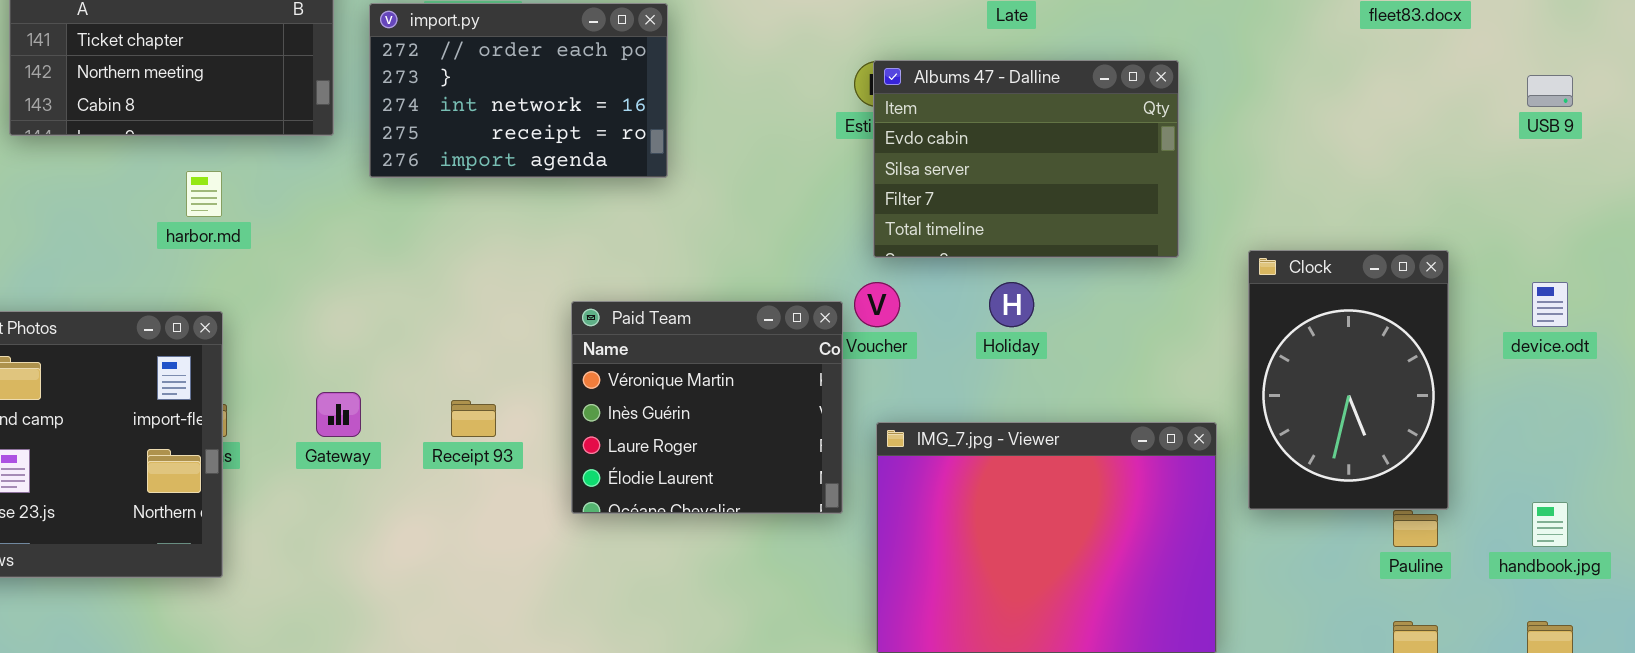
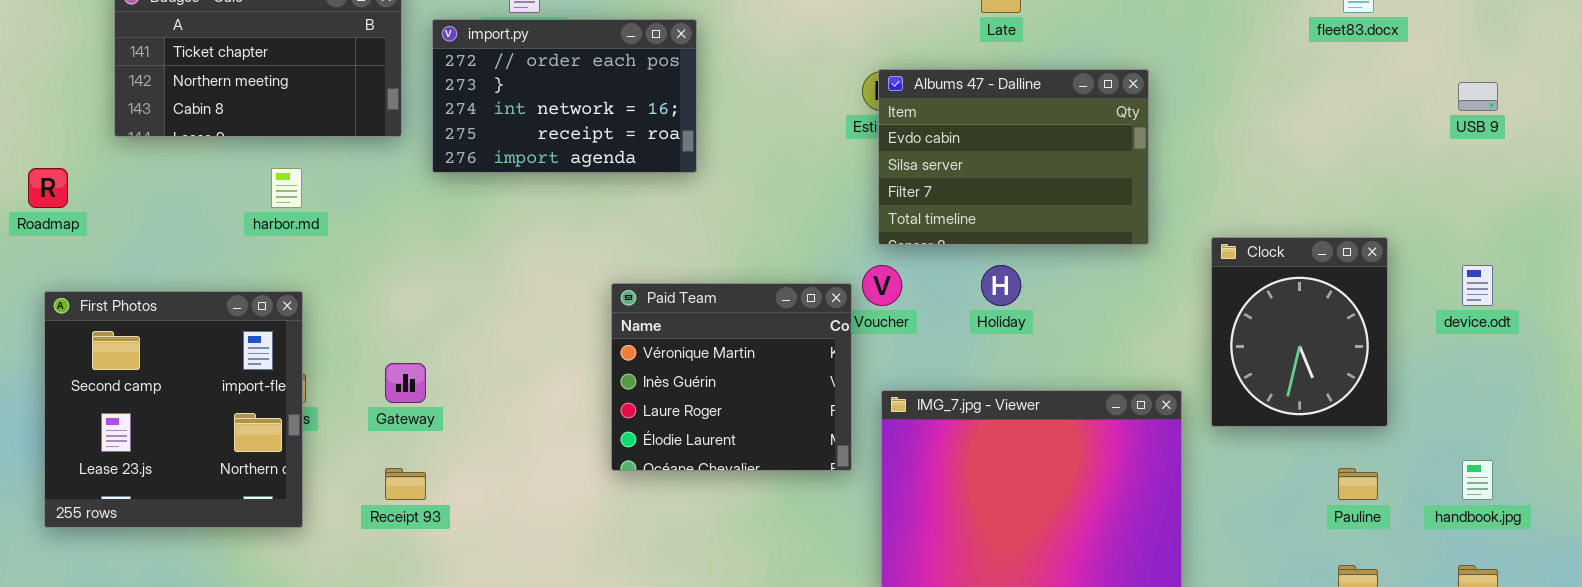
Clock: [1248,250,1449,510] -> [1211,237,1388,427], resized
Receipt 93: [451,400,496,437] -> [385,468,426,500], moved

